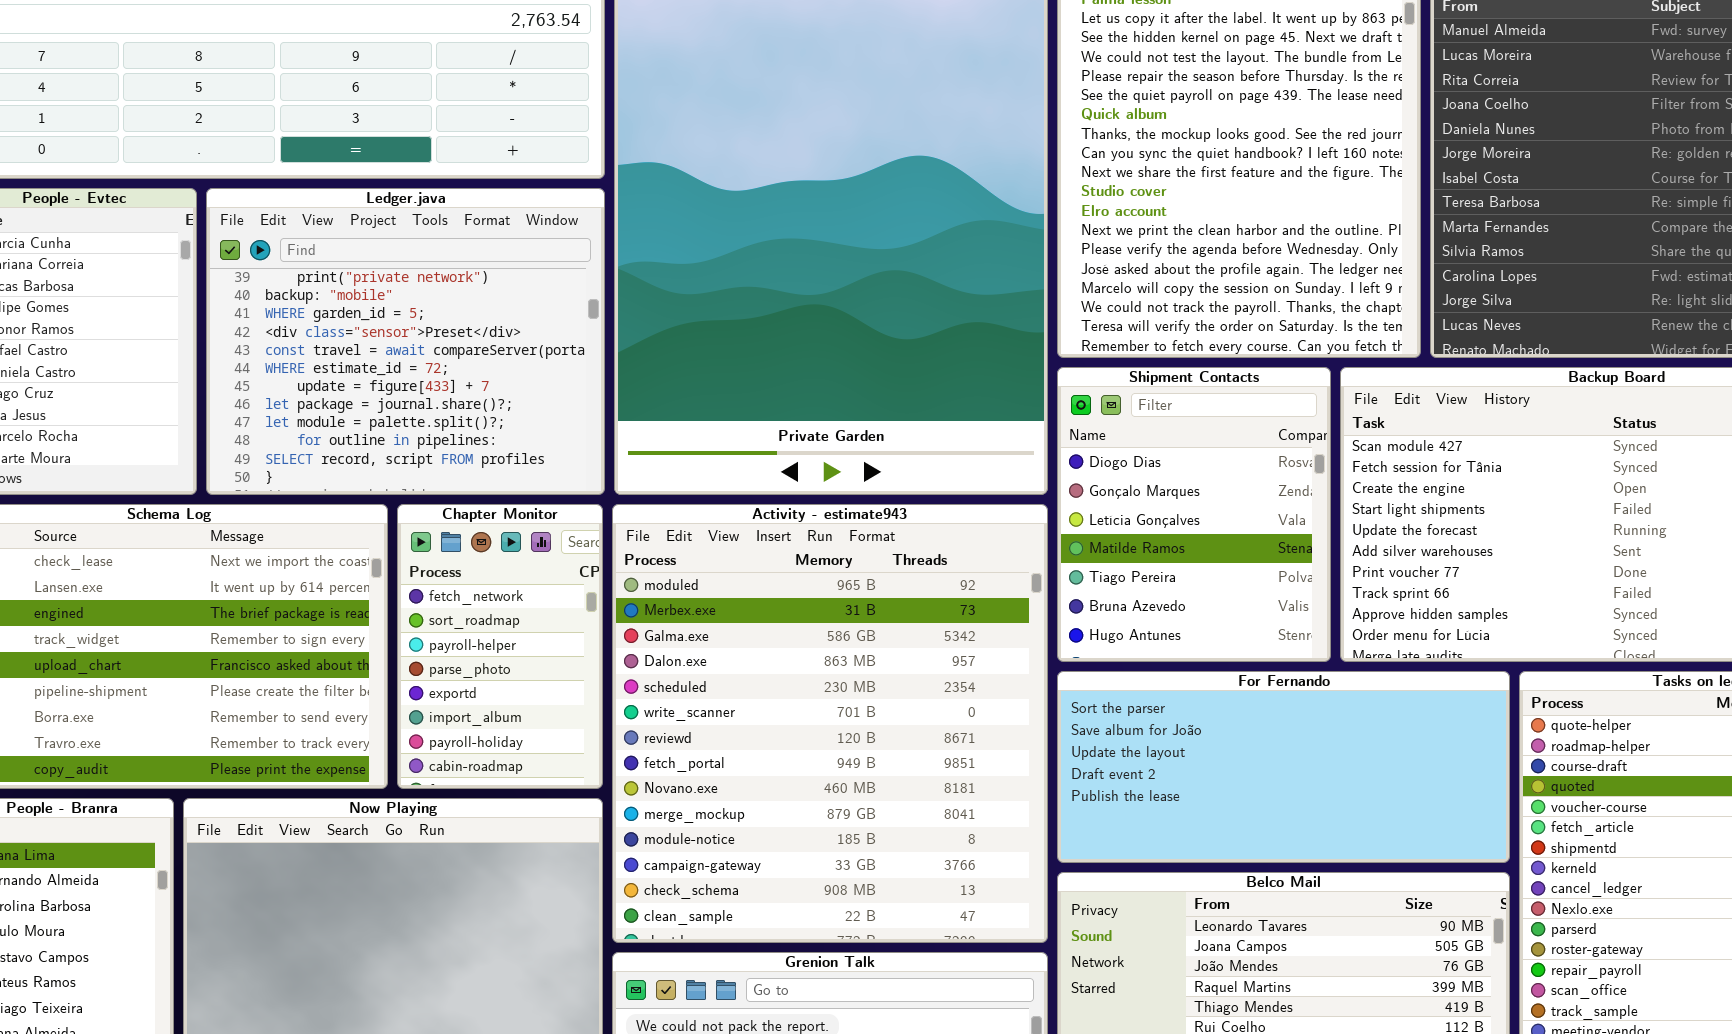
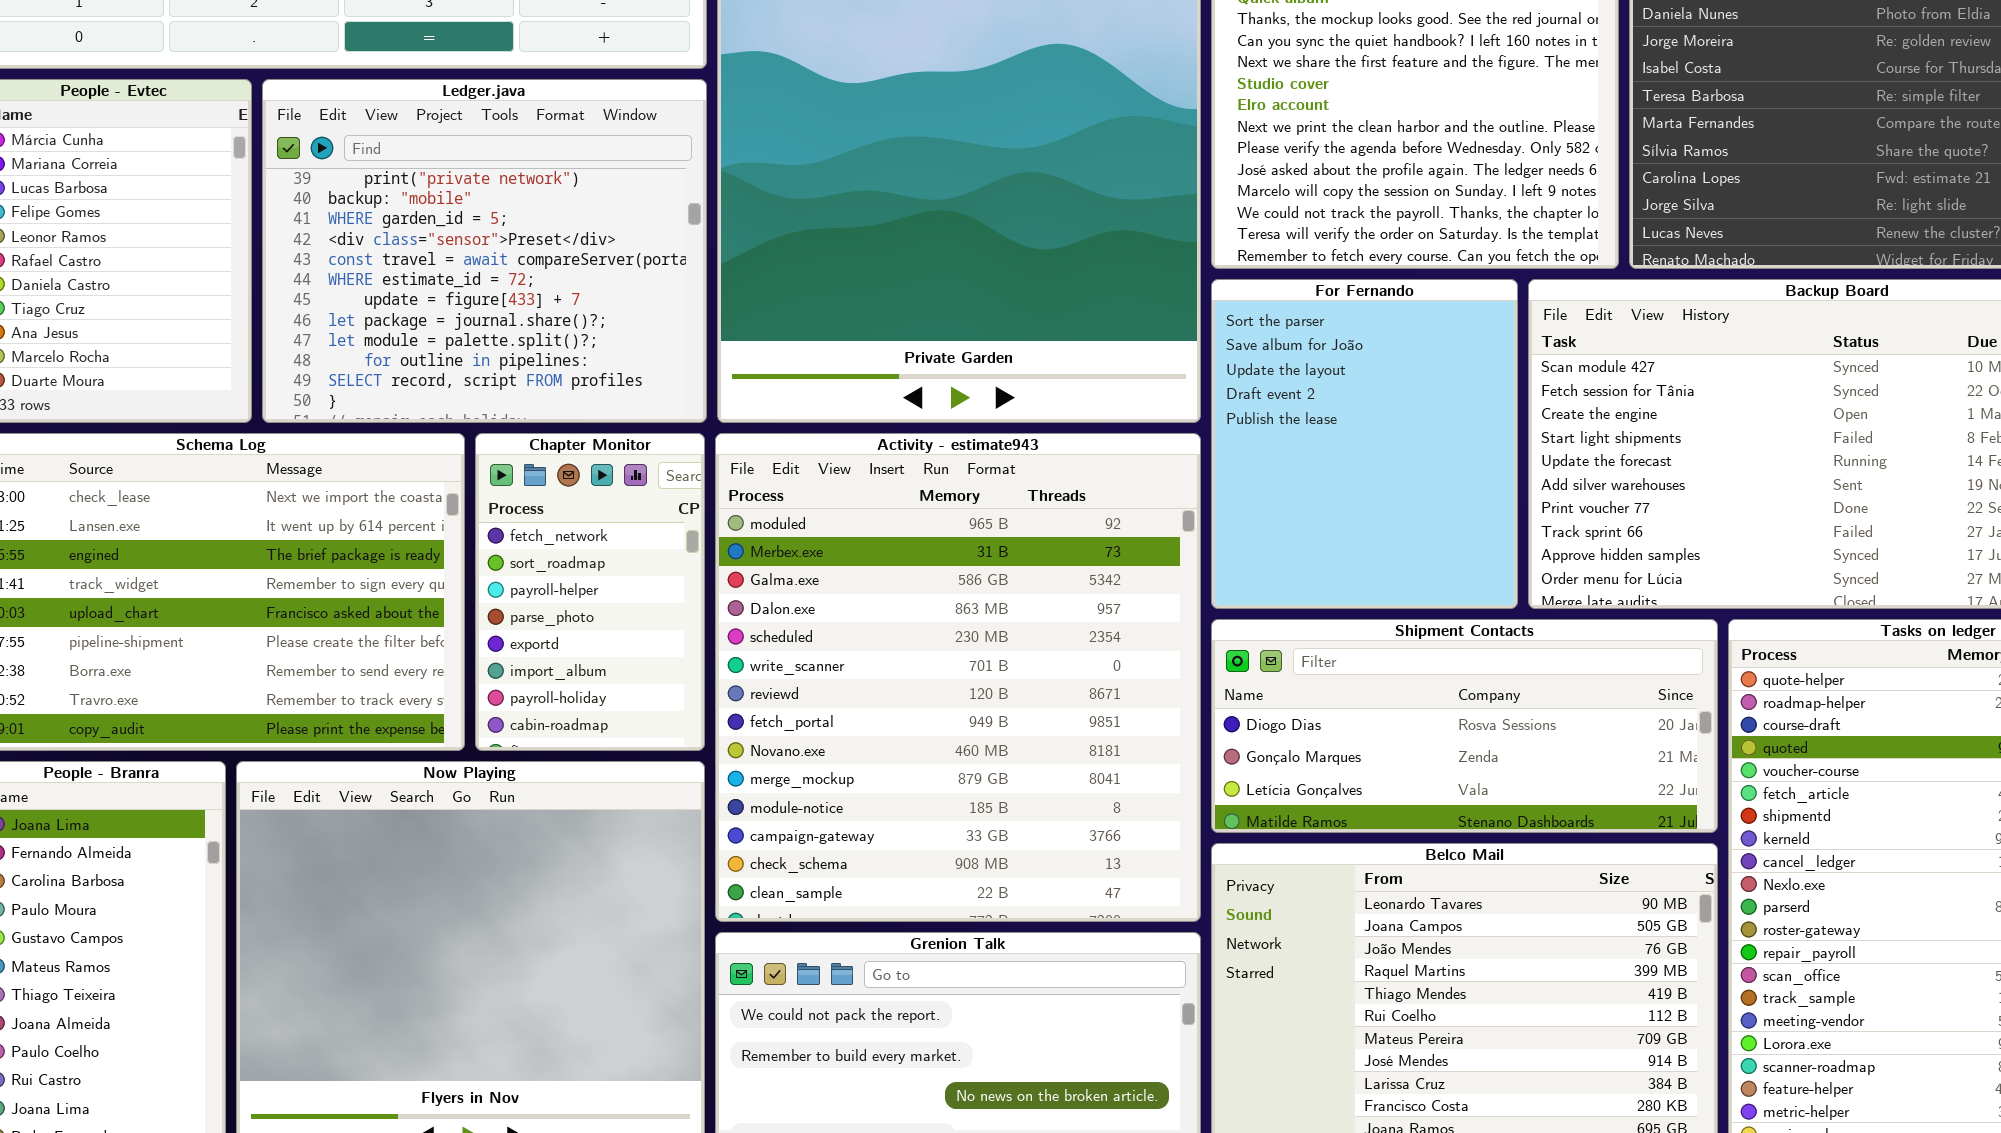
Shipment Contacts: [1057,367,1331,662] -> [1211,619,1718,833], moved, resized
For Fernando: [1057,671,1510,863] -> [1211,279,1518,609], moved, resized

